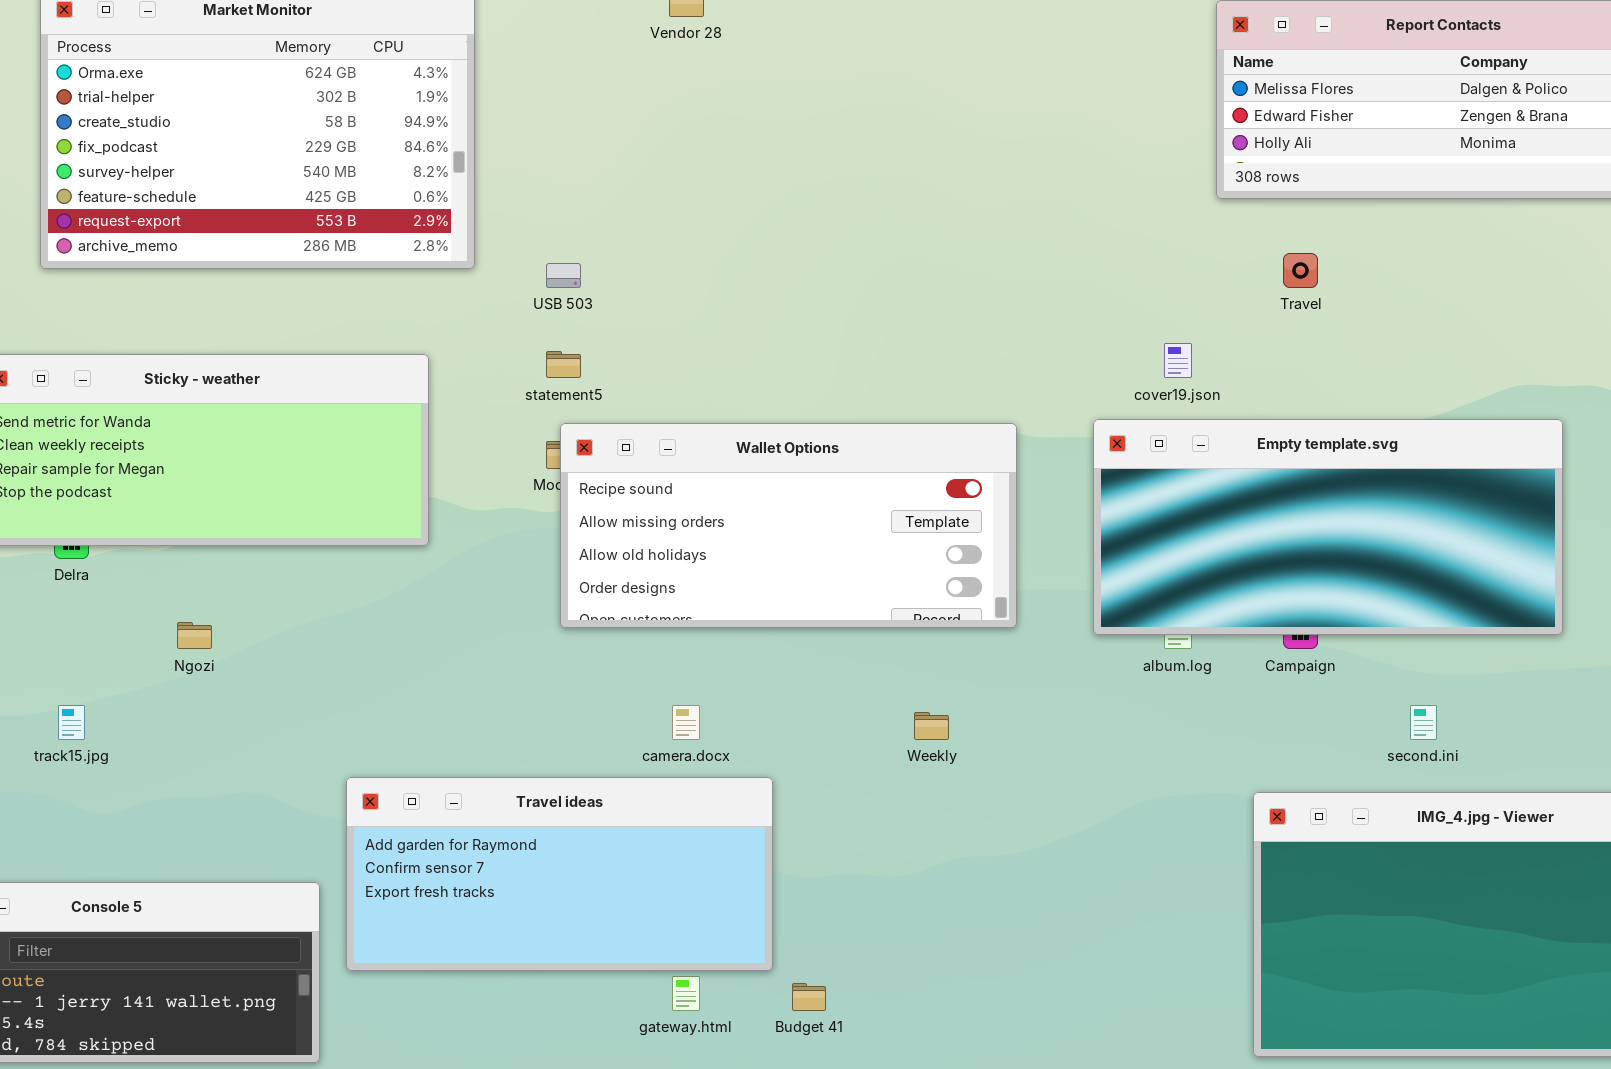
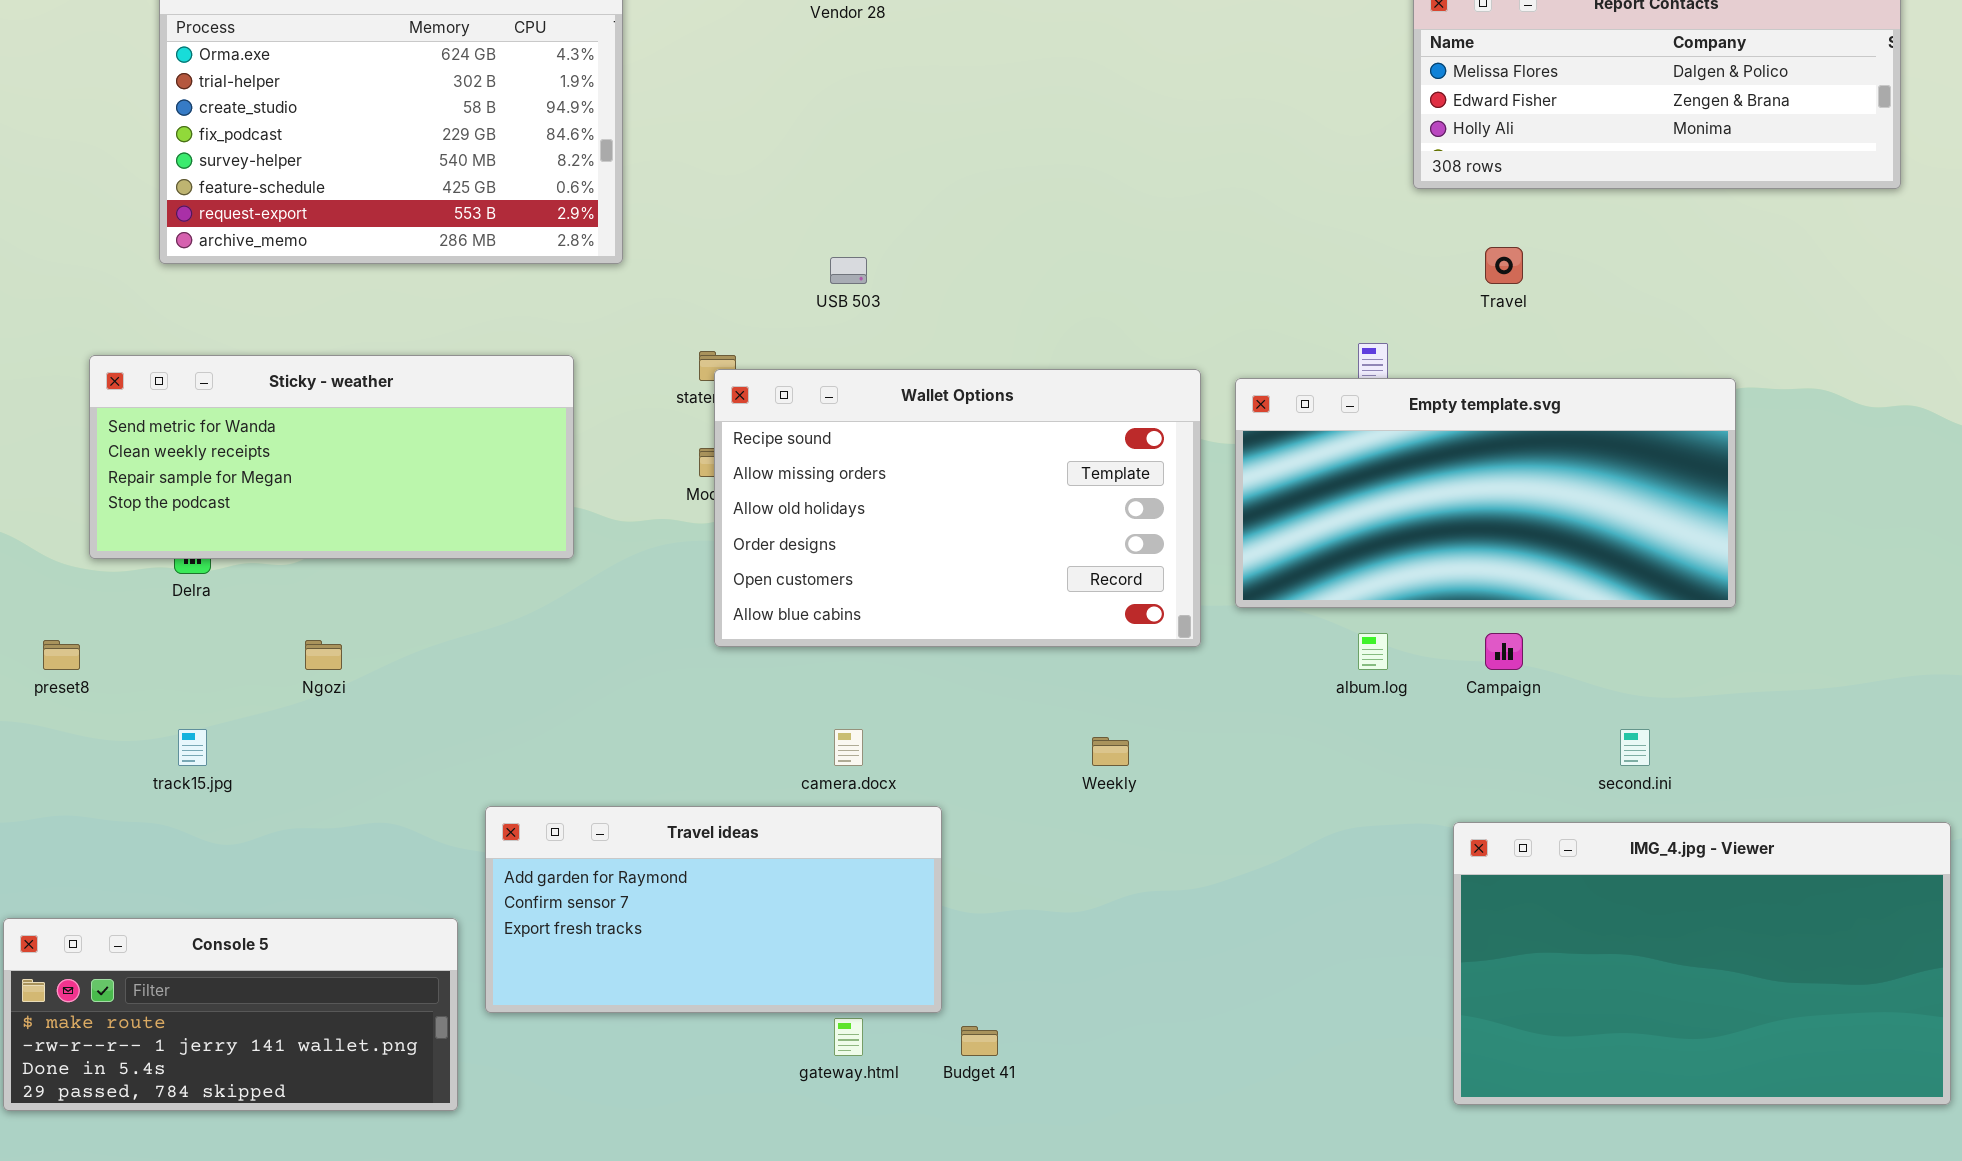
USB 503: [546,263,581,288] -> [830,257,867,284], moved
Empty template.svg: [1093,419,1563,635] -> [1235,378,1736,608], moved
Wallet Options: [560,423,1017,628] -> [714,369,1201,647], resized

